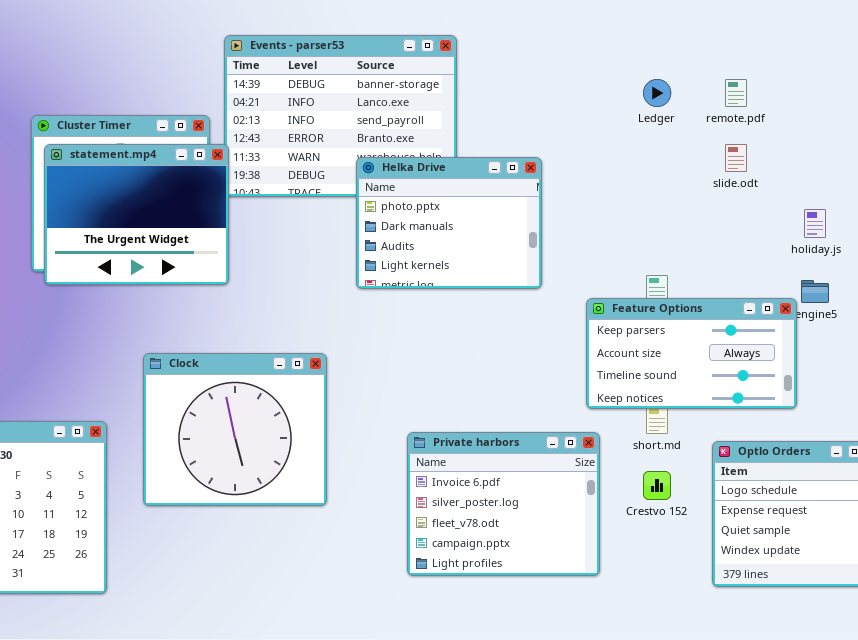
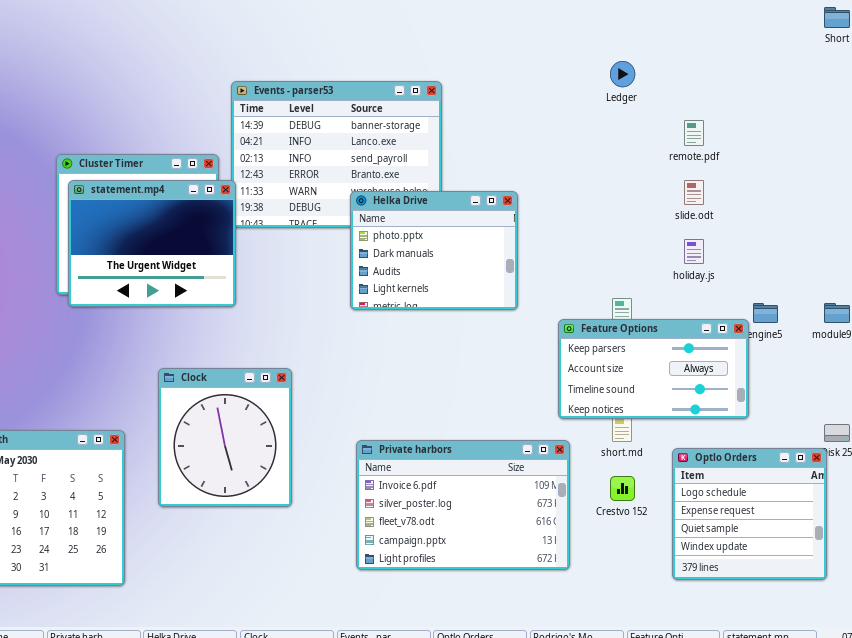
Ledger: [643,79,671,107] -> [610,61,635,87], moved
holiday.js: [804,209,826,238] -> [684,239,704,264], moved
Clock: [143,353,327,506] -> [158,368,292,507], resized
Private harbors: [407,432,600,576] -> [356,440,570,570], resized

